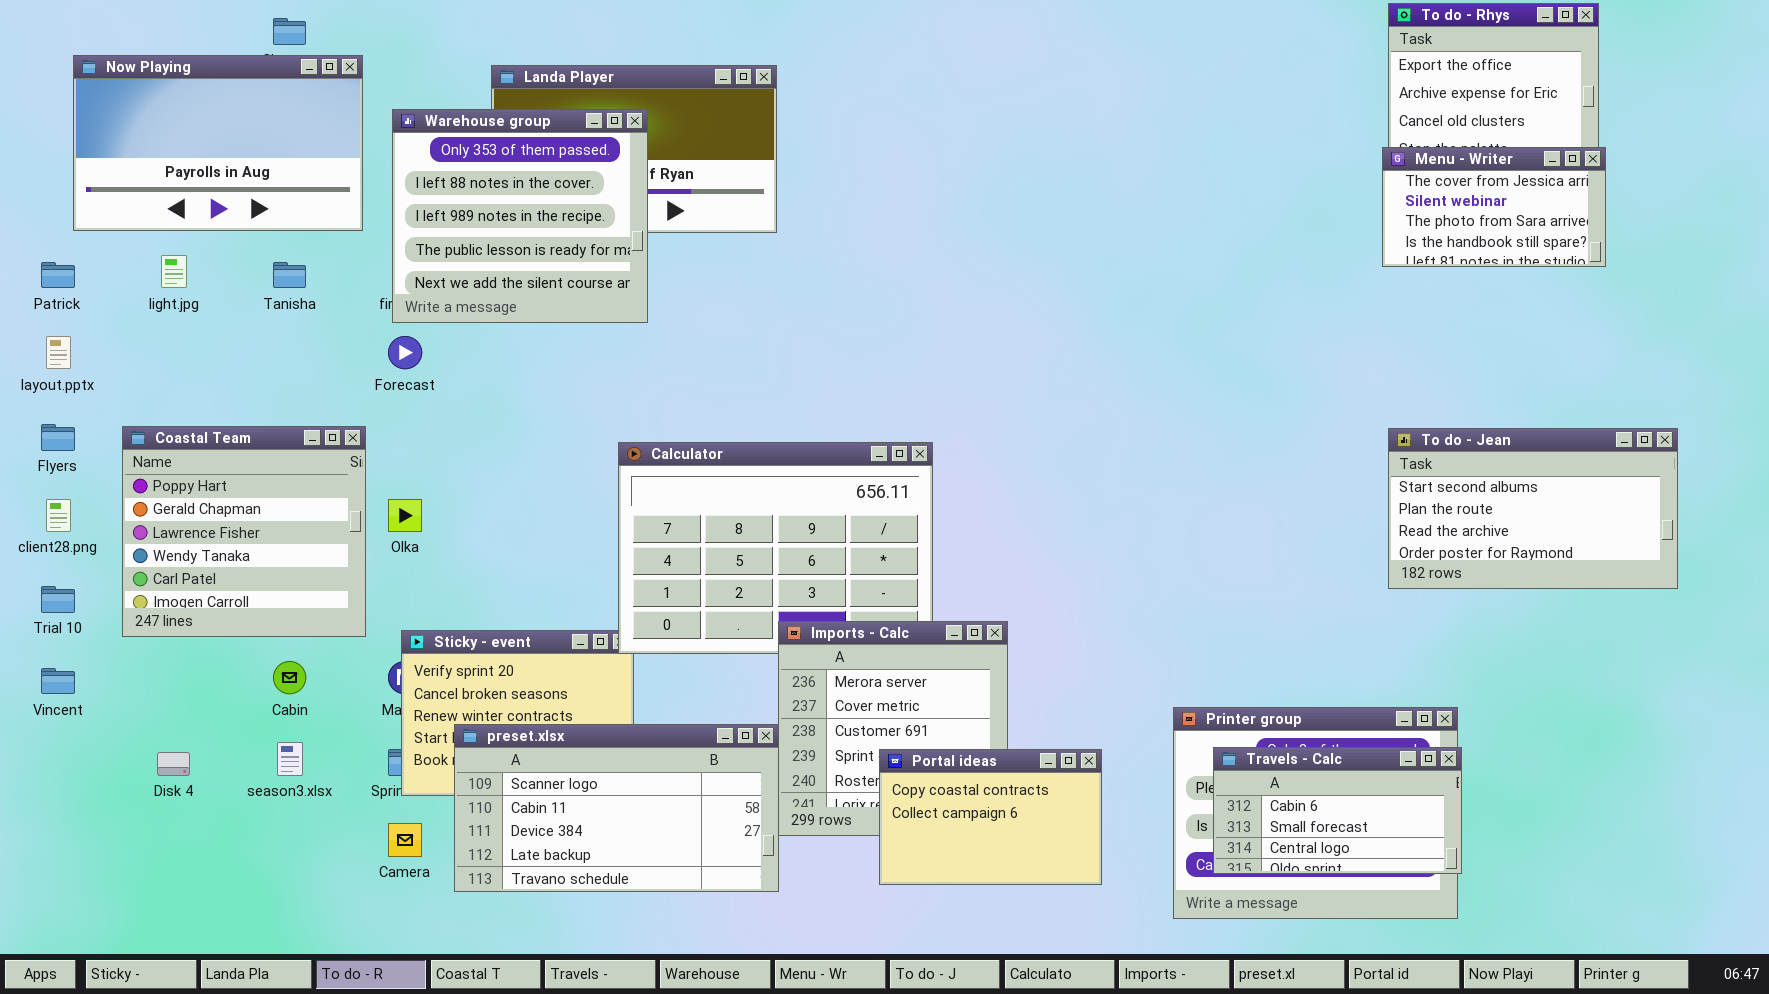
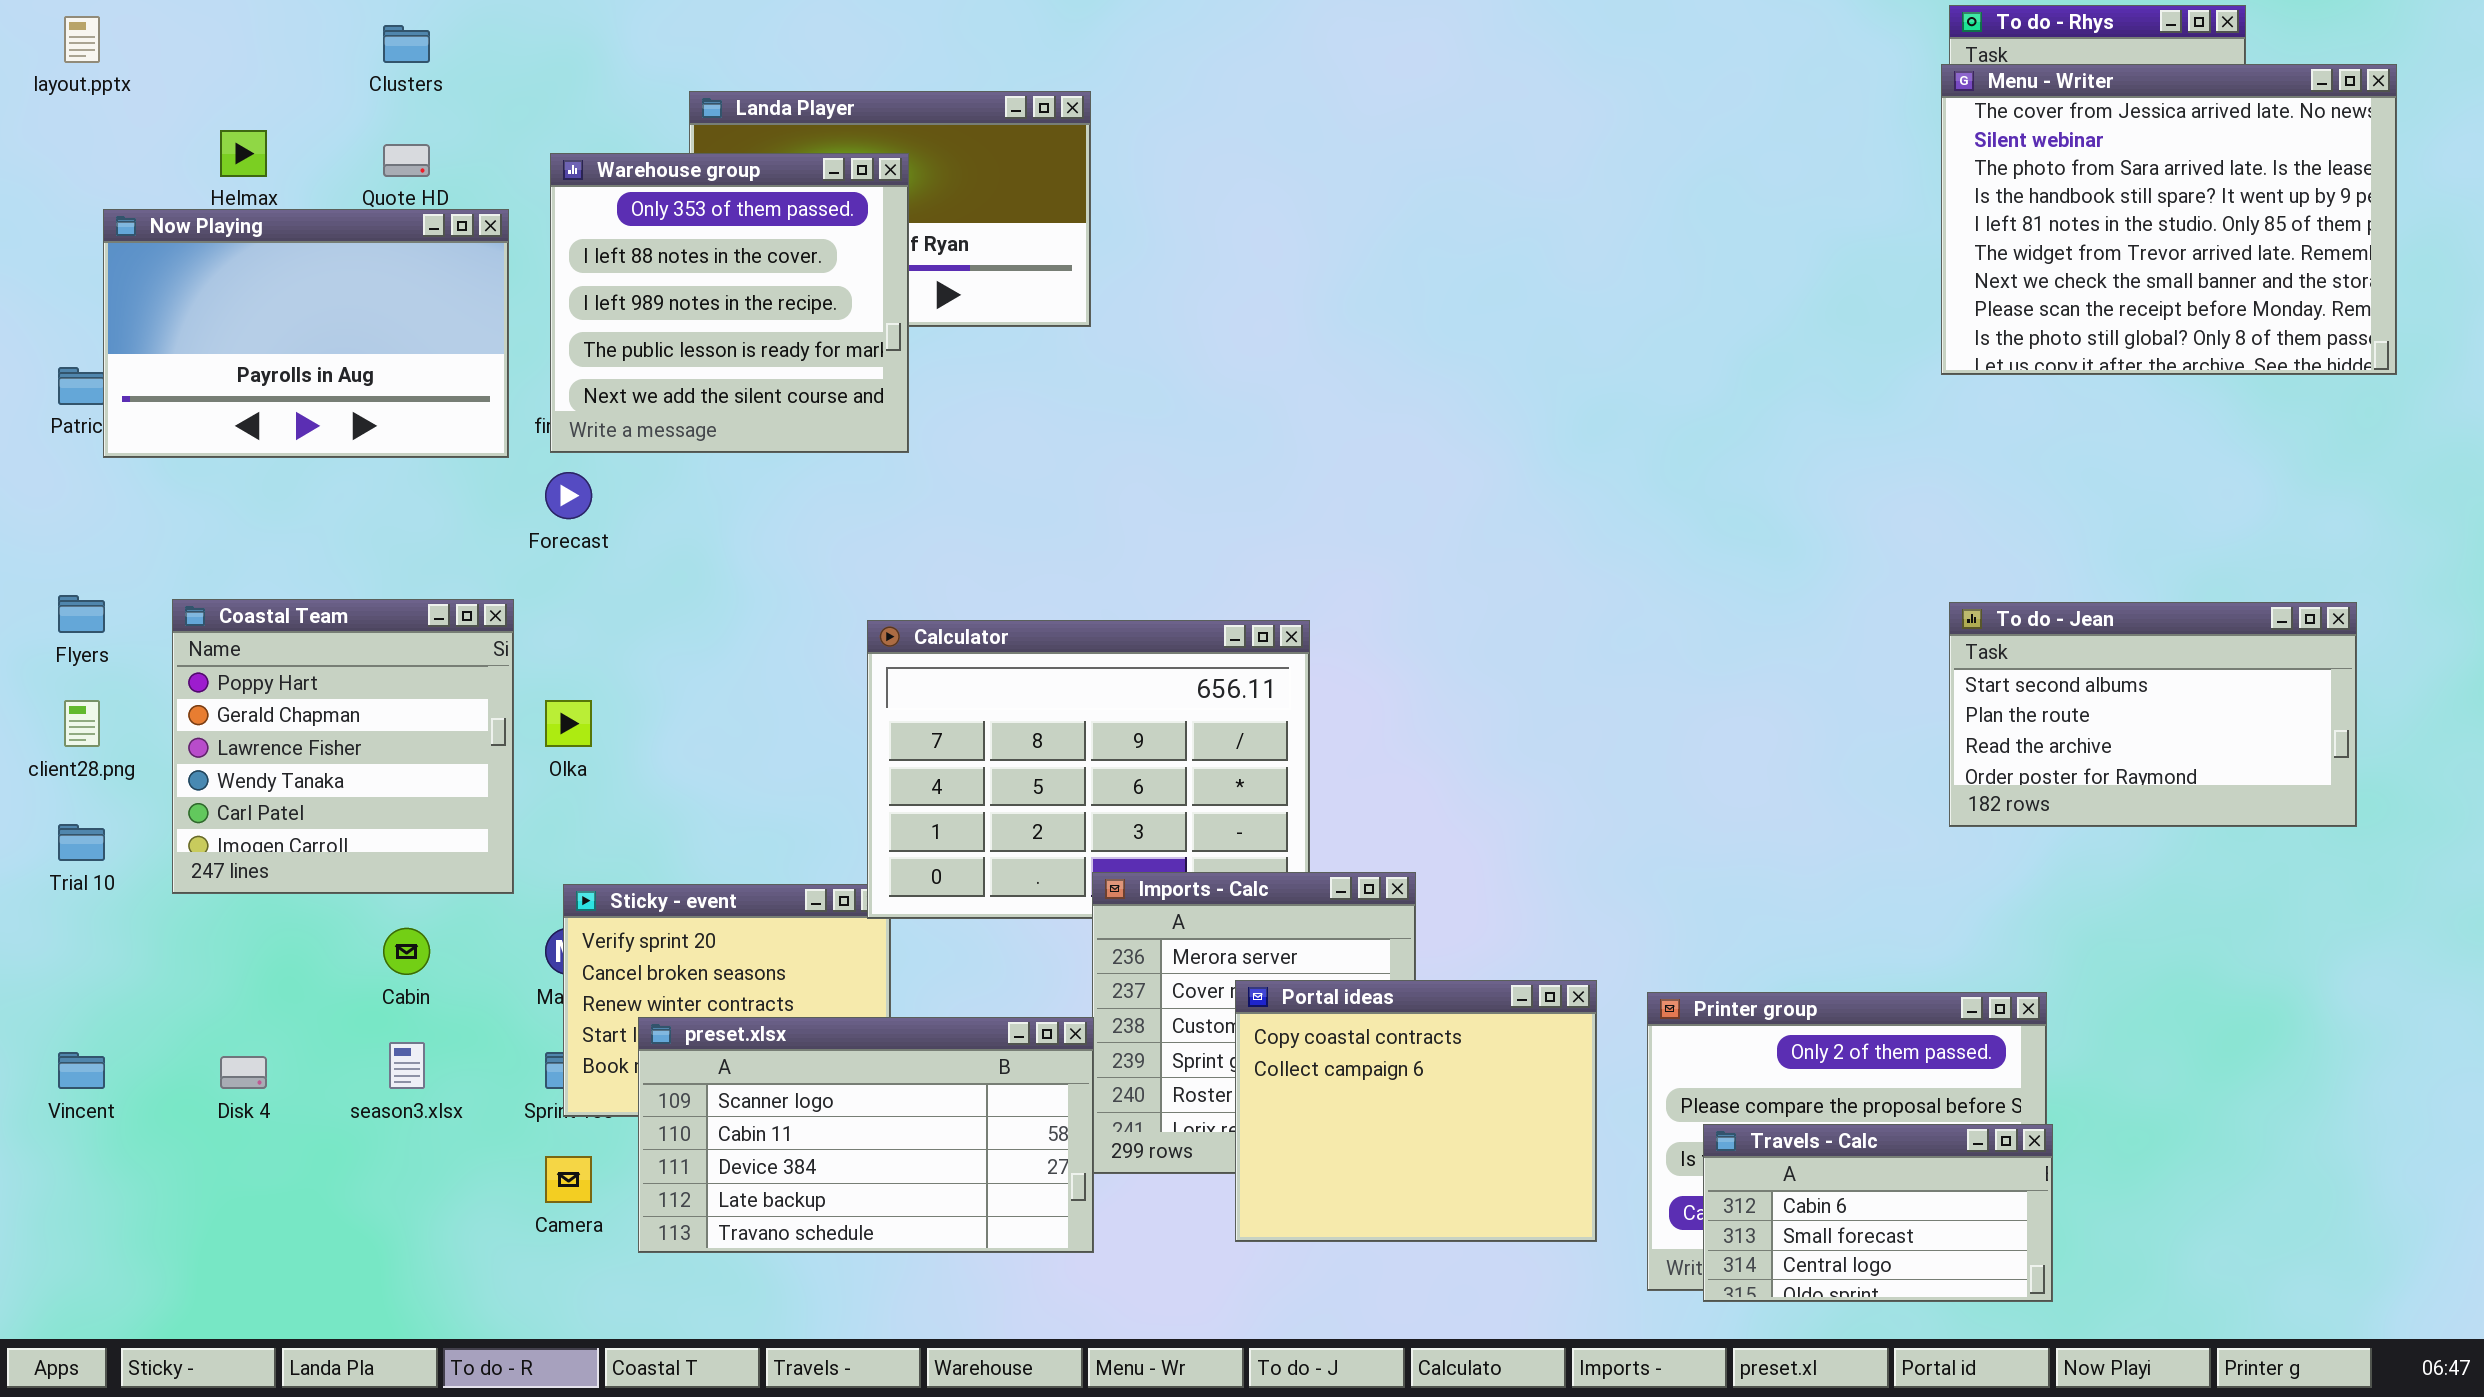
Now Playing: [73,55,363,231] -> [103,209,509,458], moved
Menu - Writer: [1382,147,1606,267] -> [1941,64,2397,375], resized
layout.pptx: [46,336,71,369] -> [64,16,100,63], moved
Vincent: [41,668,75,694] -> [58,1052,105,1089], moved
Travels - Calc: [1213,747,1462,874] -> [1703,1124,2053,1302], moved
Portal ideas: [879,749,1102,885] -> [1235,980,1597,1242], resized

